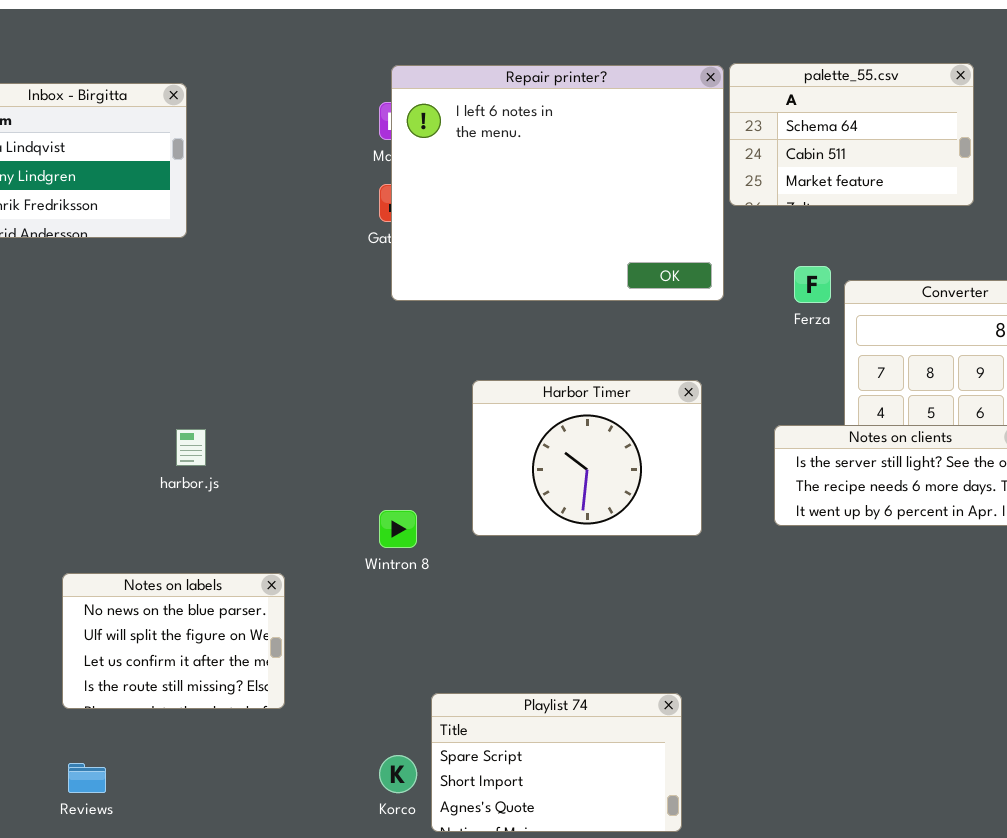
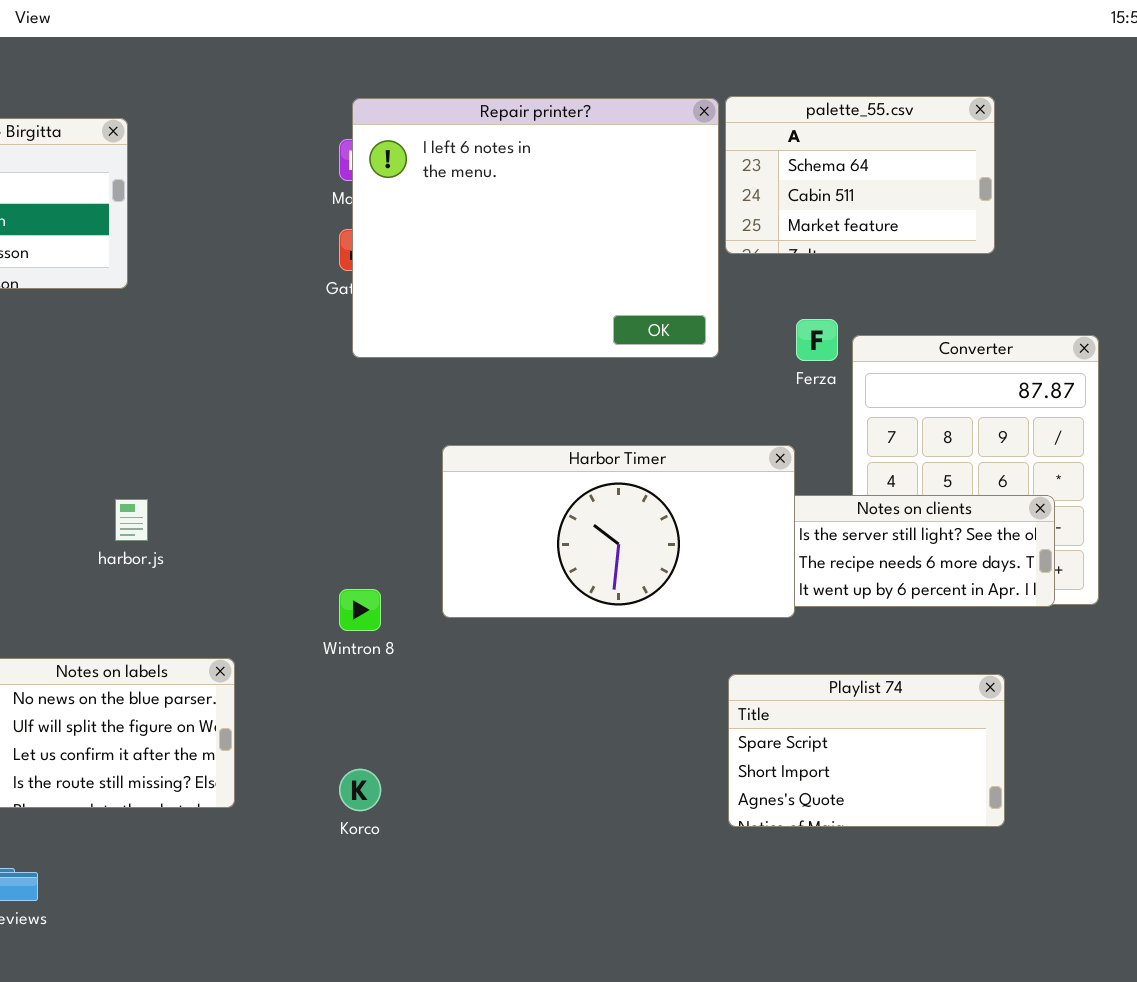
Harbor Timer: [472,380,702,536] -> [442,445,795,618], resized
Playlist 74: [431,693,682,832] -> [728,674,1005,827], moved
Korco: [379,755,417,793] -> [339,769,381,811], moved

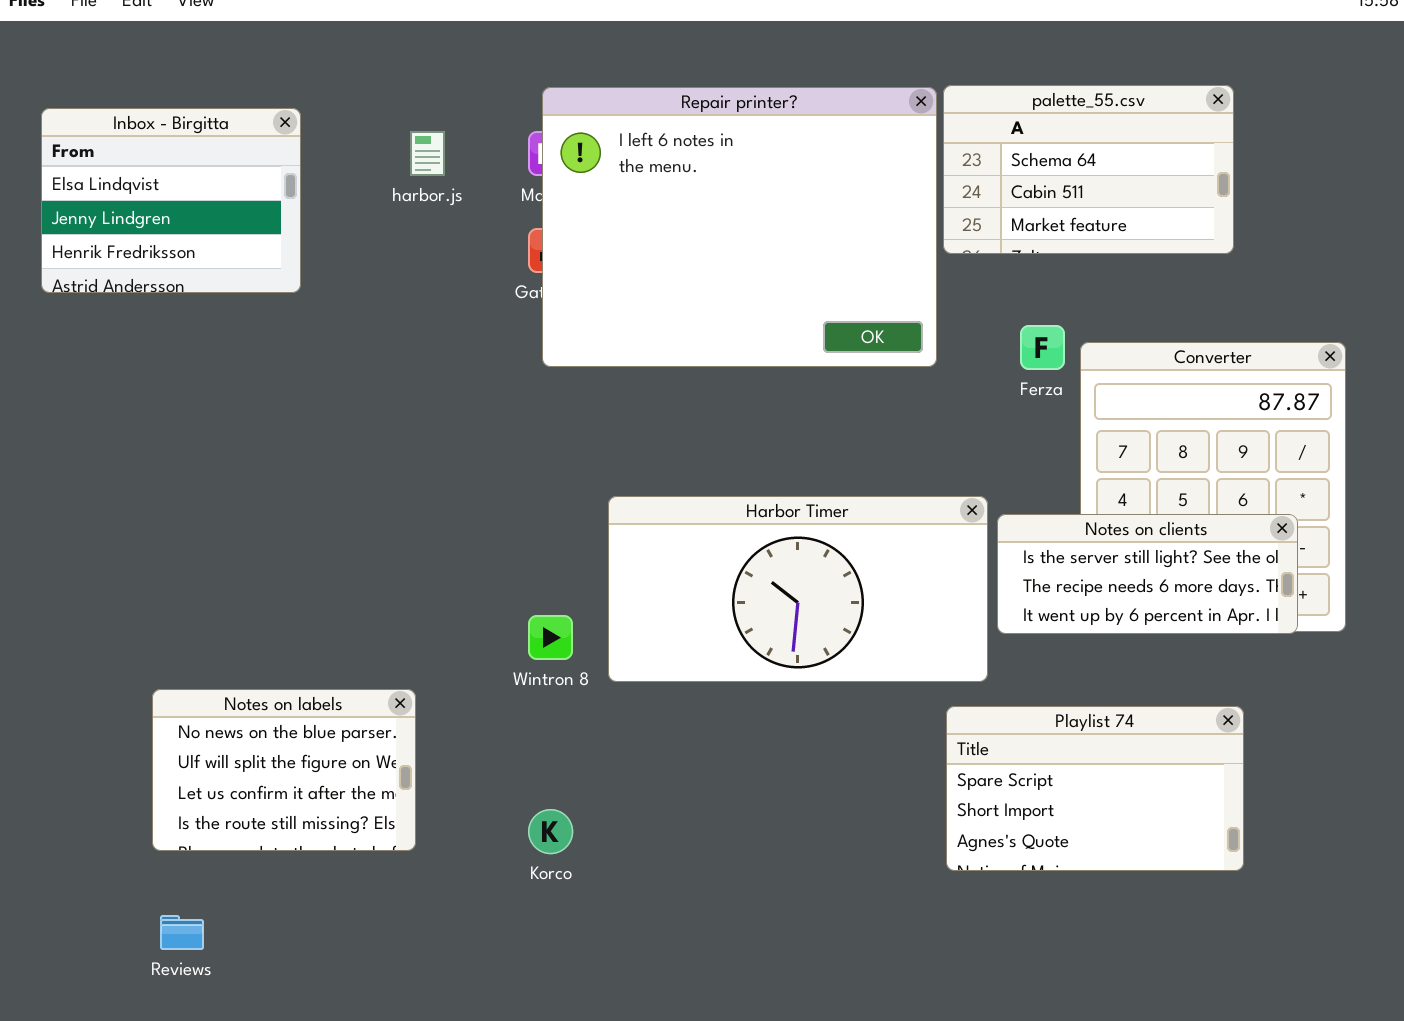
Harbor Timer: [442,445,795,618] -> [608,496,988,682], moved
harbor.js: [115,499,148,541] -> [410,131,445,176], moved

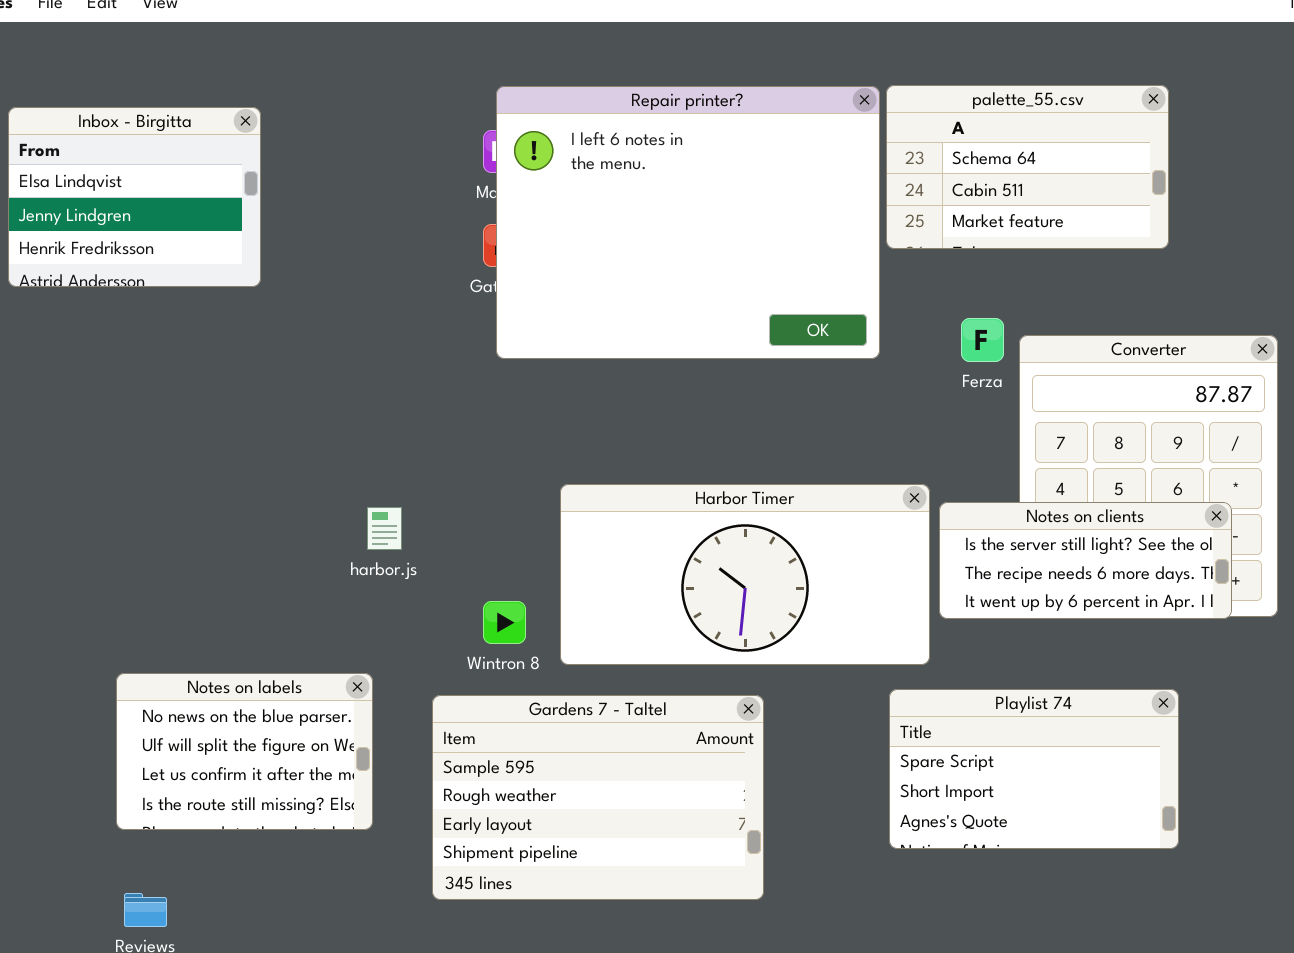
harbor.js: [410,131,445,176] -> [367,507,402,550], moved
Gardens 7 - Taltel: none -> [432,695,764,900], opened

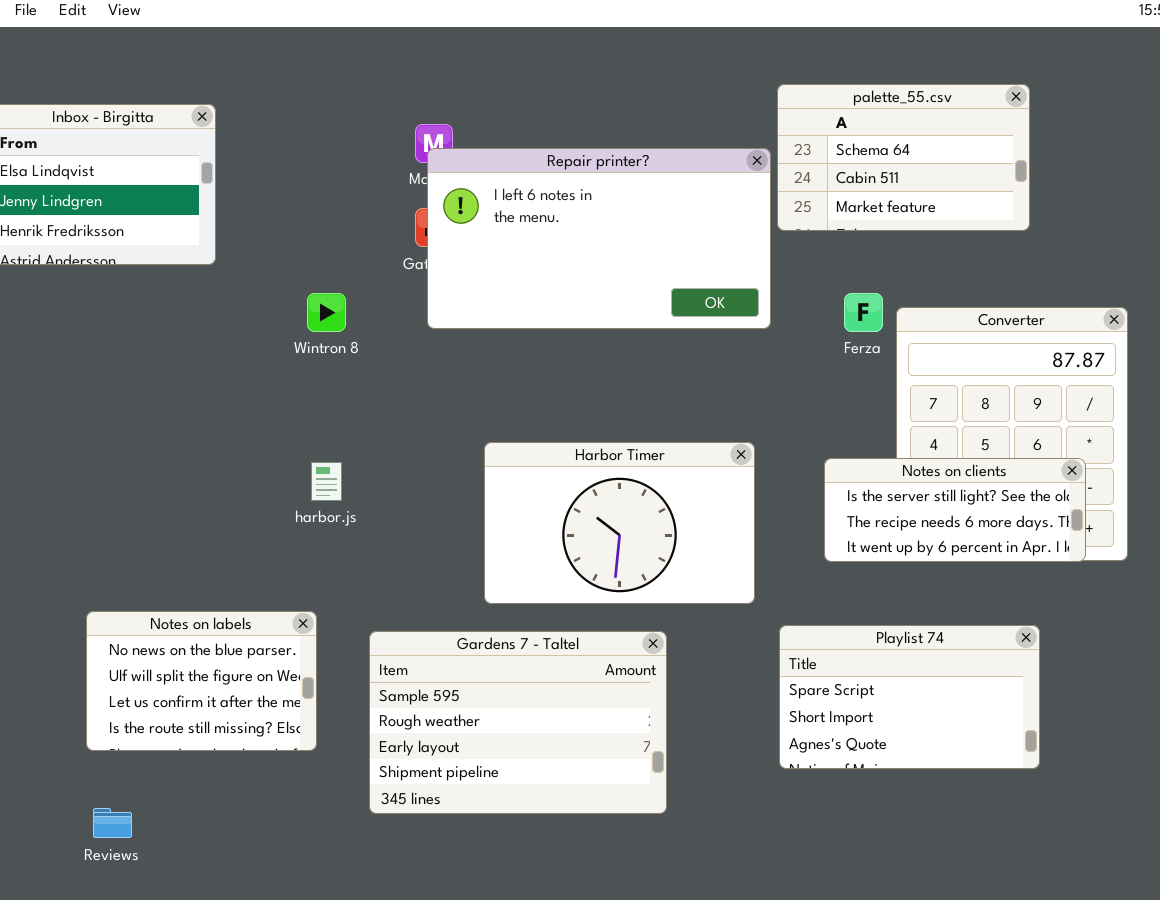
Repair printer?: [496,86,880,359] -> [427,148,771,329], resized
Harbor Timer: [560,484,930,665] -> [484,442,755,604], resized
Wintron 8: [483,601,526,644] -> [307,293,346,332], moved

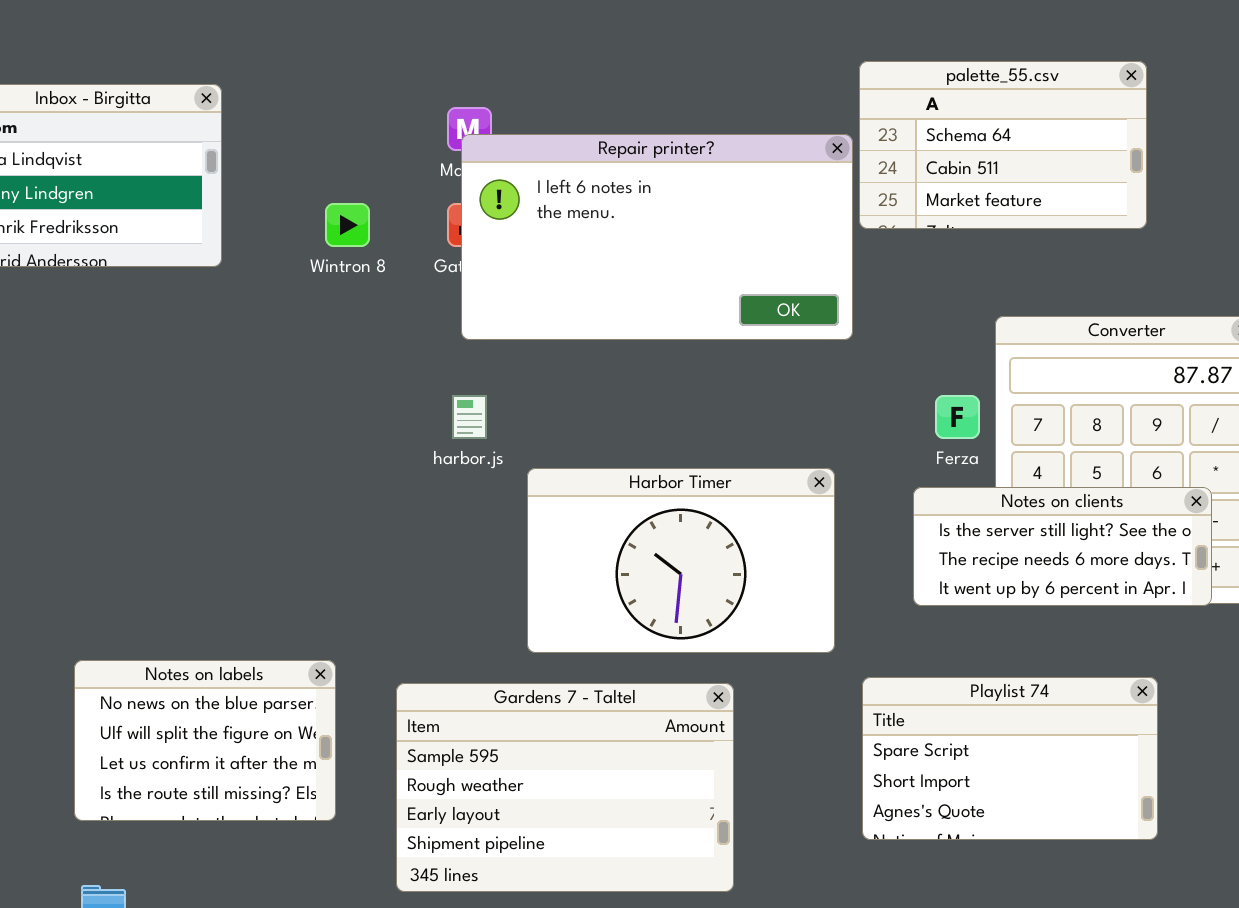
Wintron 8: [307,293,346,332] -> [325,203,370,247], moved
Ferza: [844,293,883,332] -> [935,395,980,439], moved
harbor.js: [311,462,342,501] -> [452,395,487,439], moved

